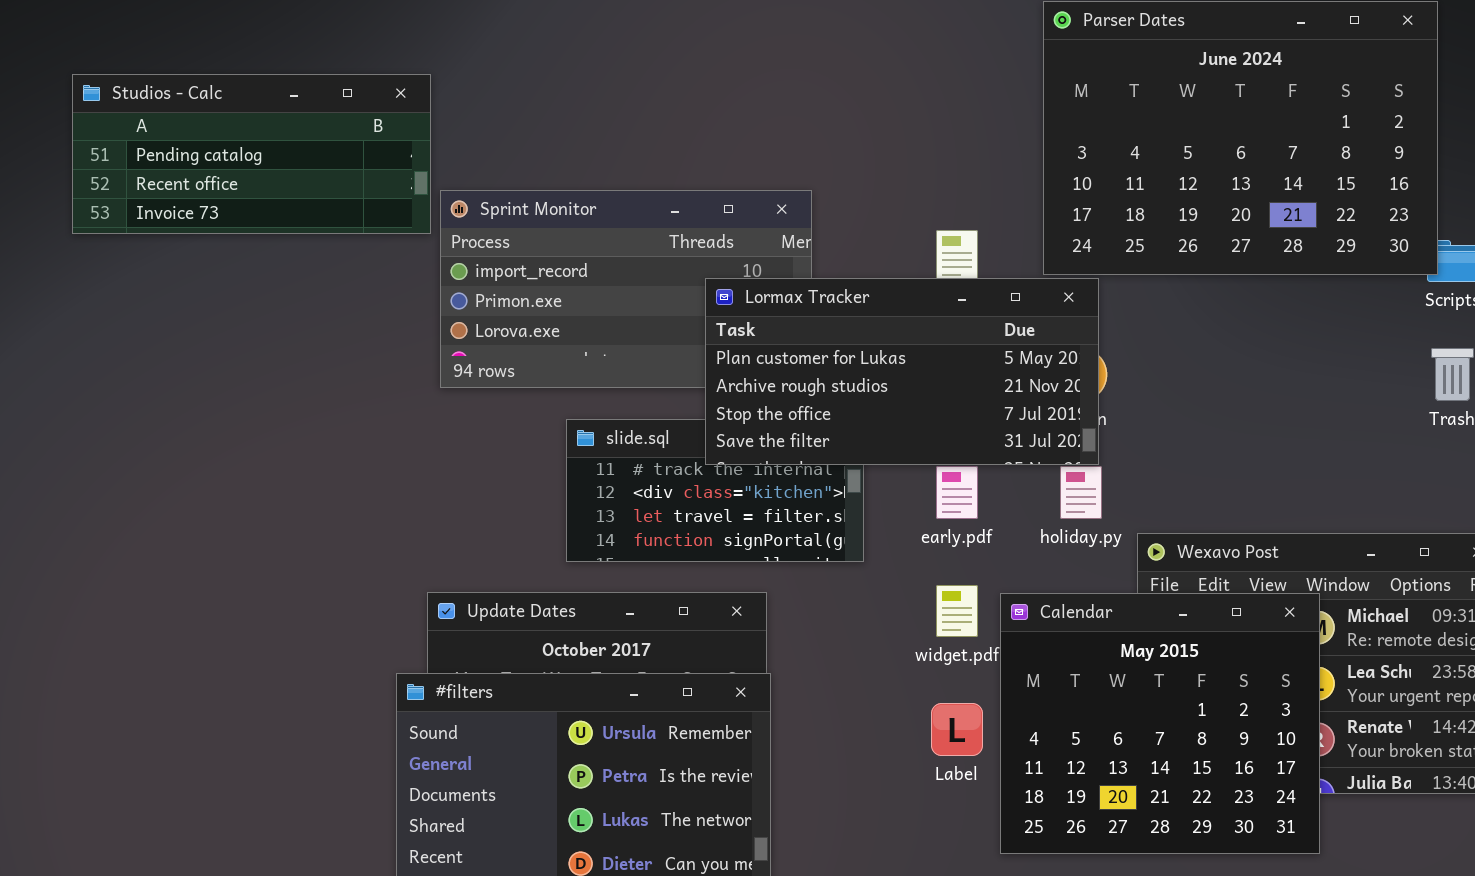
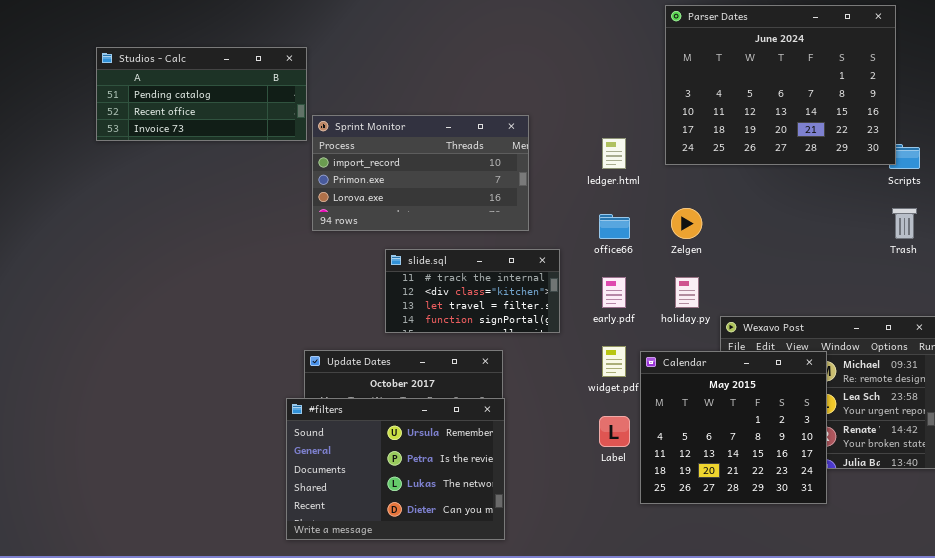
Lormax Tracker: [705,278,1099,465] -> none, closed

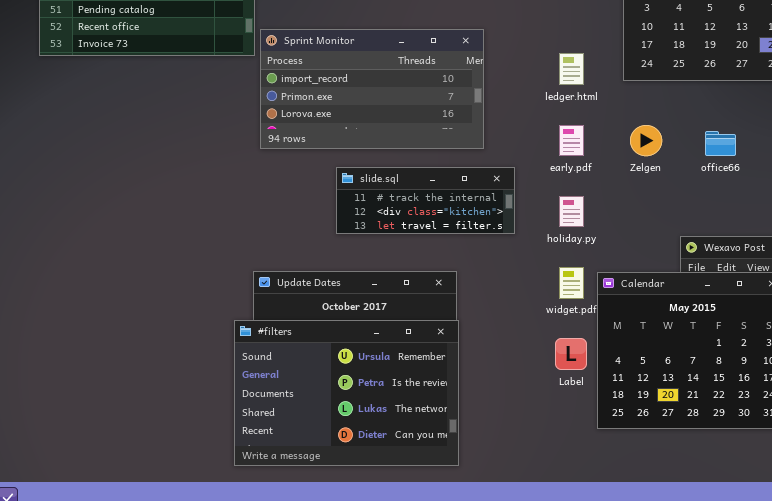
office66: [599,214,630,239] -> [705,131,736,156], moved
slide.sql: [385,249,560,333] -> [336,167,515,234], resized
early.pdf: [602,277,626,308] -> [559,125,584,156], moved
holiday.py: [675,277,699,308] -> [559,196,584,227], moved

